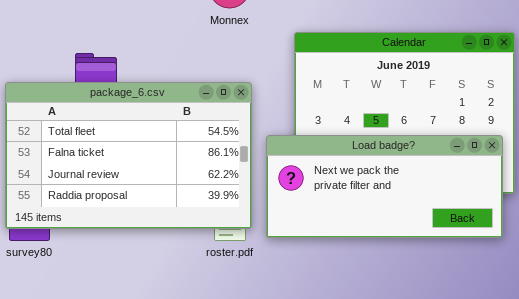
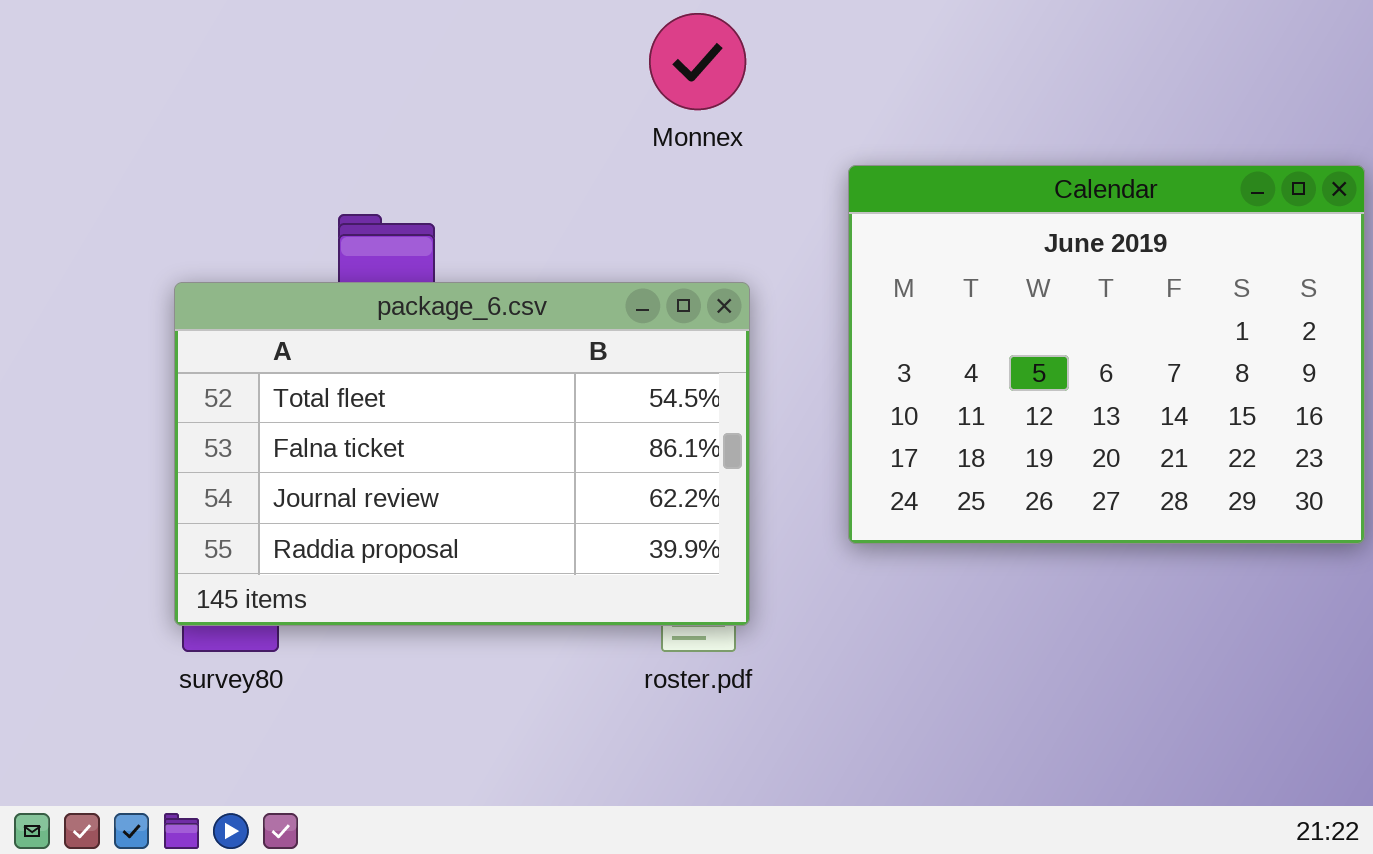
Load badge?: [266,135,503,238] -> none, closed

